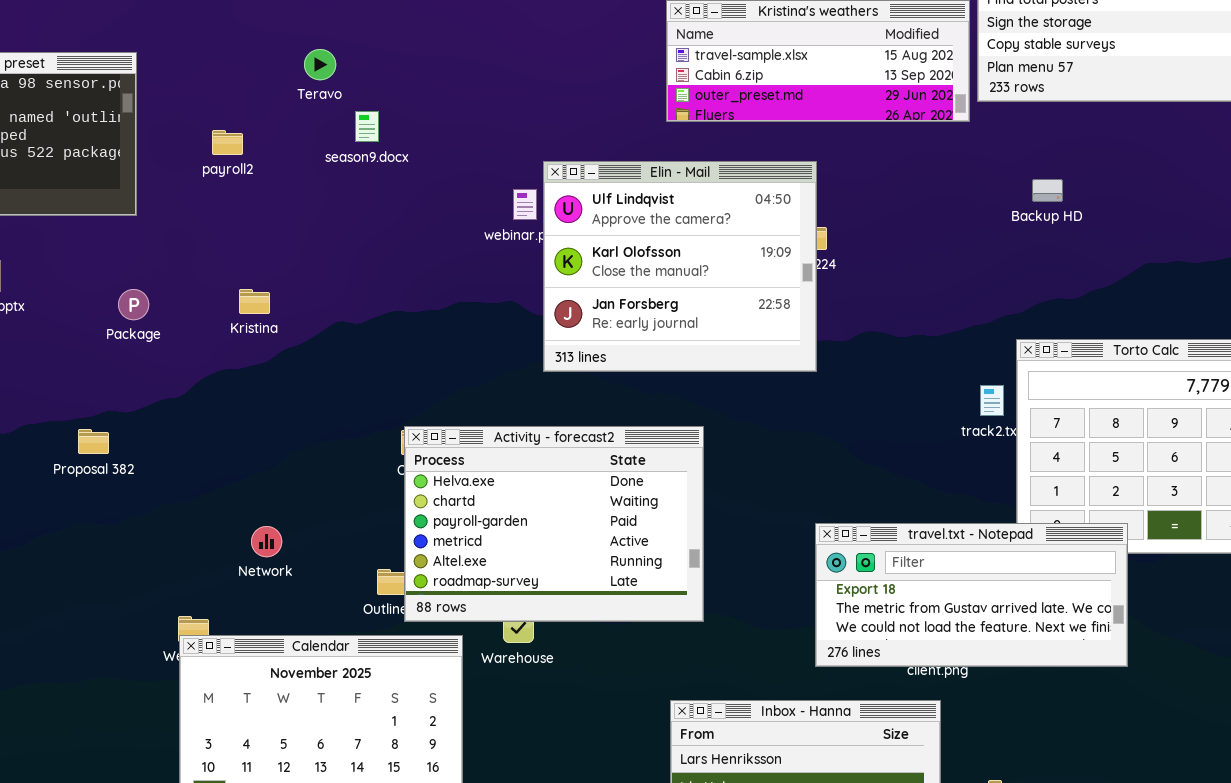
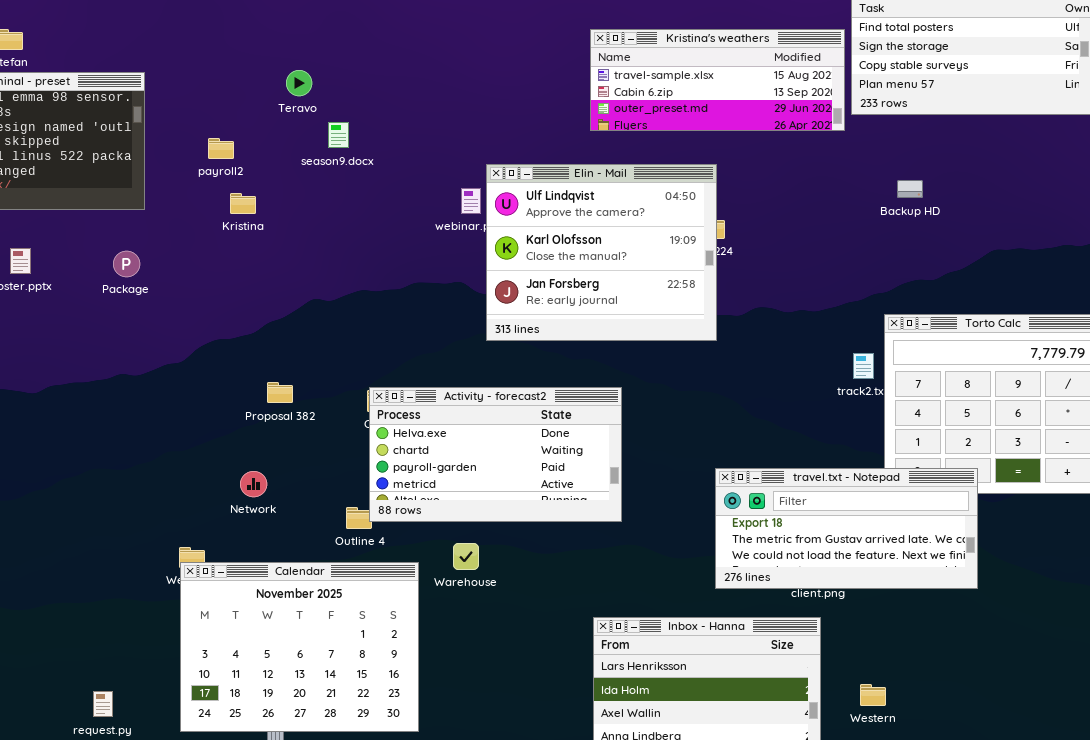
Package: [118,289,149,320] -> [113,251,140,277], moved
Kristina: [239,289,270,314] -> [230,193,256,214], moved
Activity - forecast2: [404,426,704,622] -> [369,387,622,522], resized
Proposal 382: [78,429,109,454] -> [267,382,293,403], moved

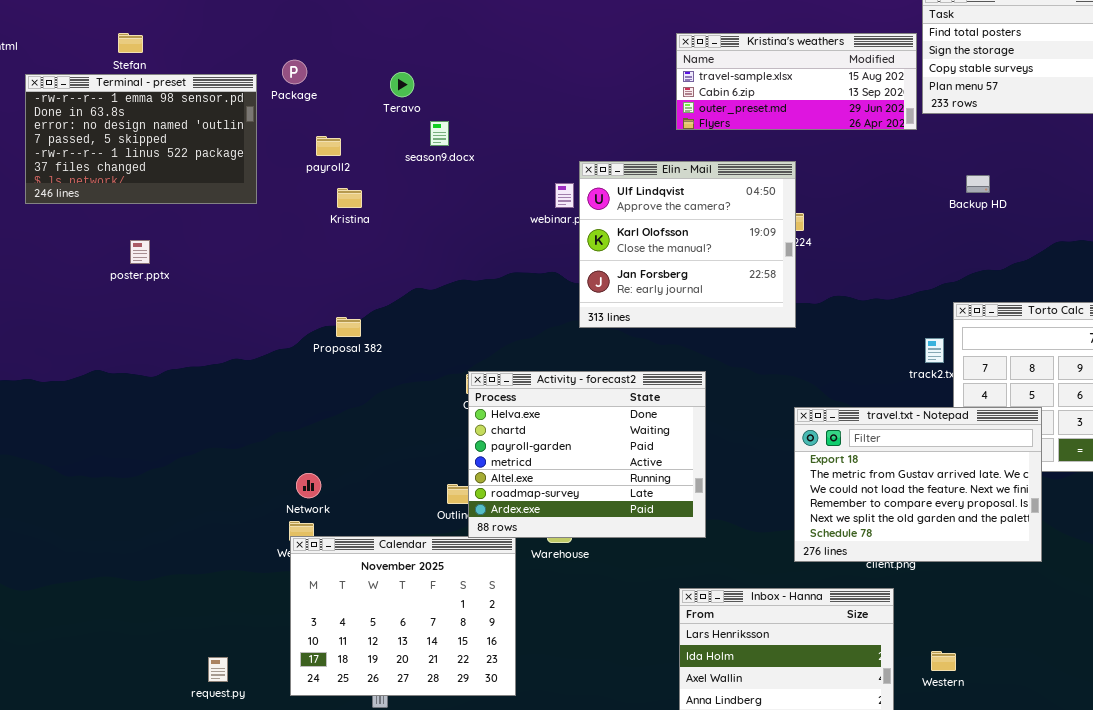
Package: [113,251,140,277] -> [282,60,307,84], moved
Proposal 382: [267,382,293,403] -> [336,317,361,337], moved
Activity - forecast2: [369,387,622,522] -> [468,371,706,538], resized
travel.txt - Notepad: [715,468,978,589] -> [794,407,1042,562], resized
Network: [240,471,267,497] -> [296,473,321,498], moved

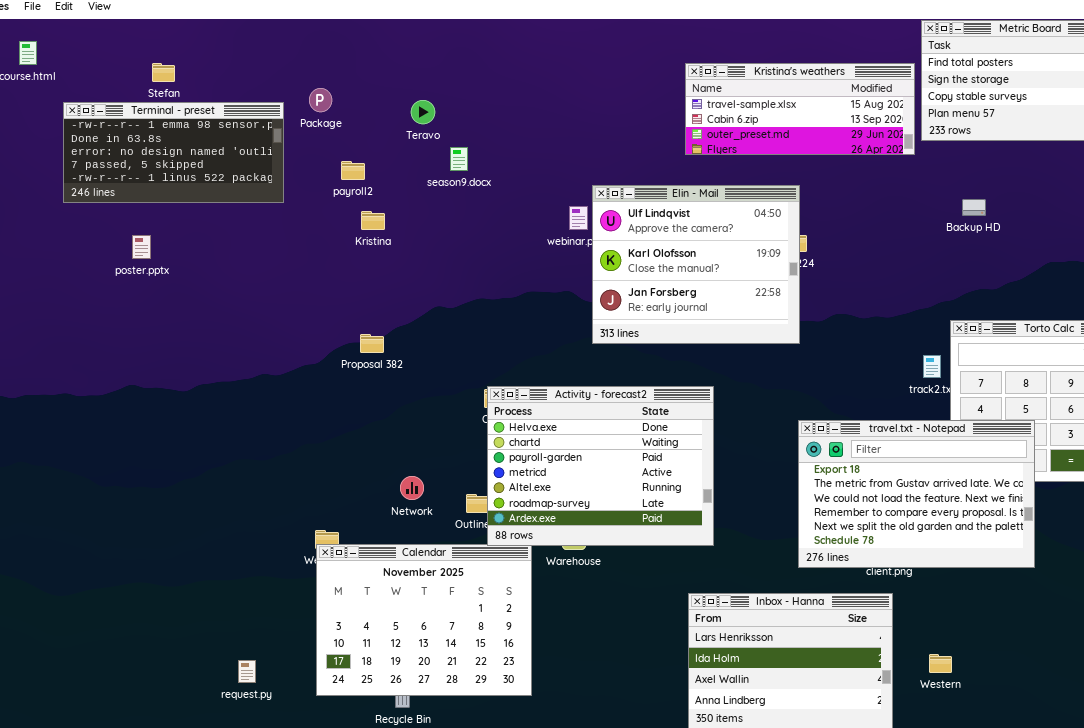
Terminal - preset: [25,74,257,204] -> [63,102,284,203], resized
poster.pptx: [130,240,150,264] -> [132,235,151,259], moved
Network: [296,473,321,498] -> [400,476,424,500], moved

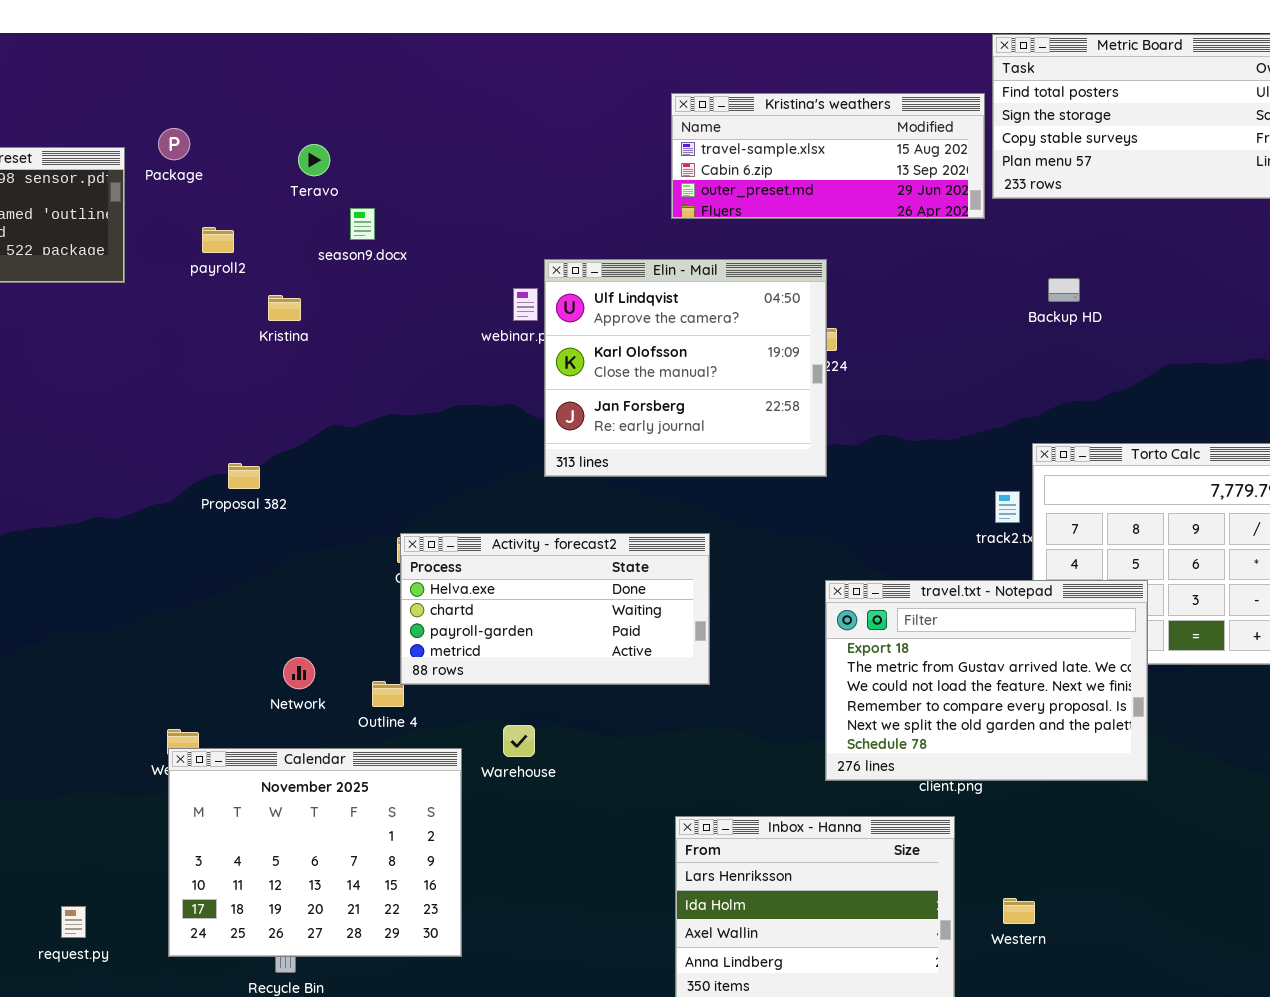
Kristina: [361,211,385,230] -> [268,295,301,321], moved
Activity - forecast2: [487,386,714,546] -> [400,533,710,685], resized

